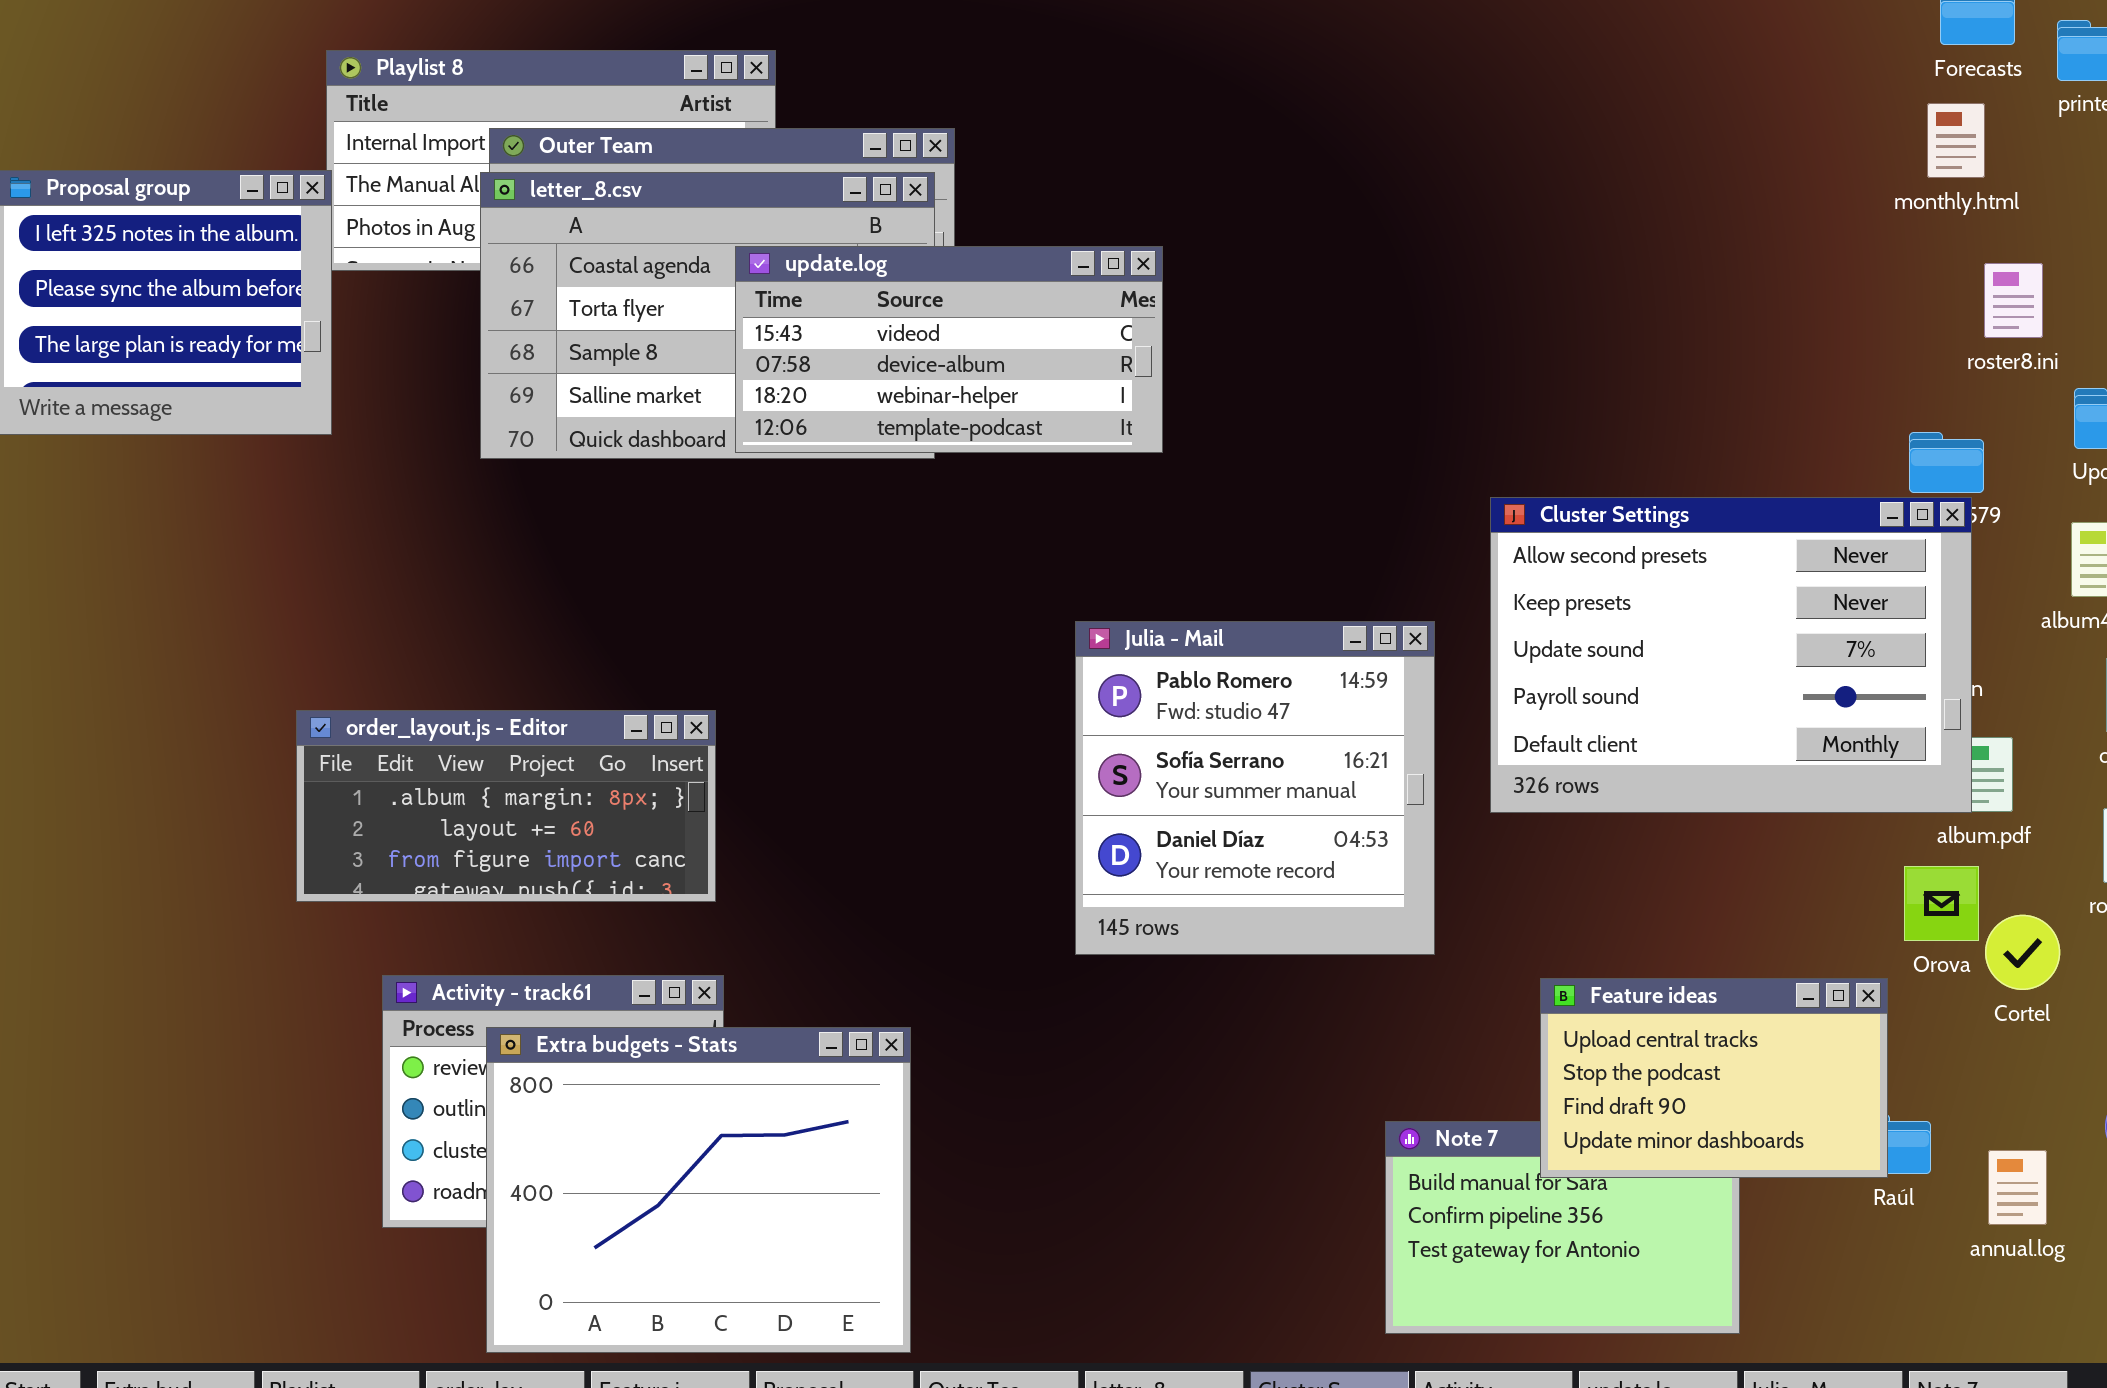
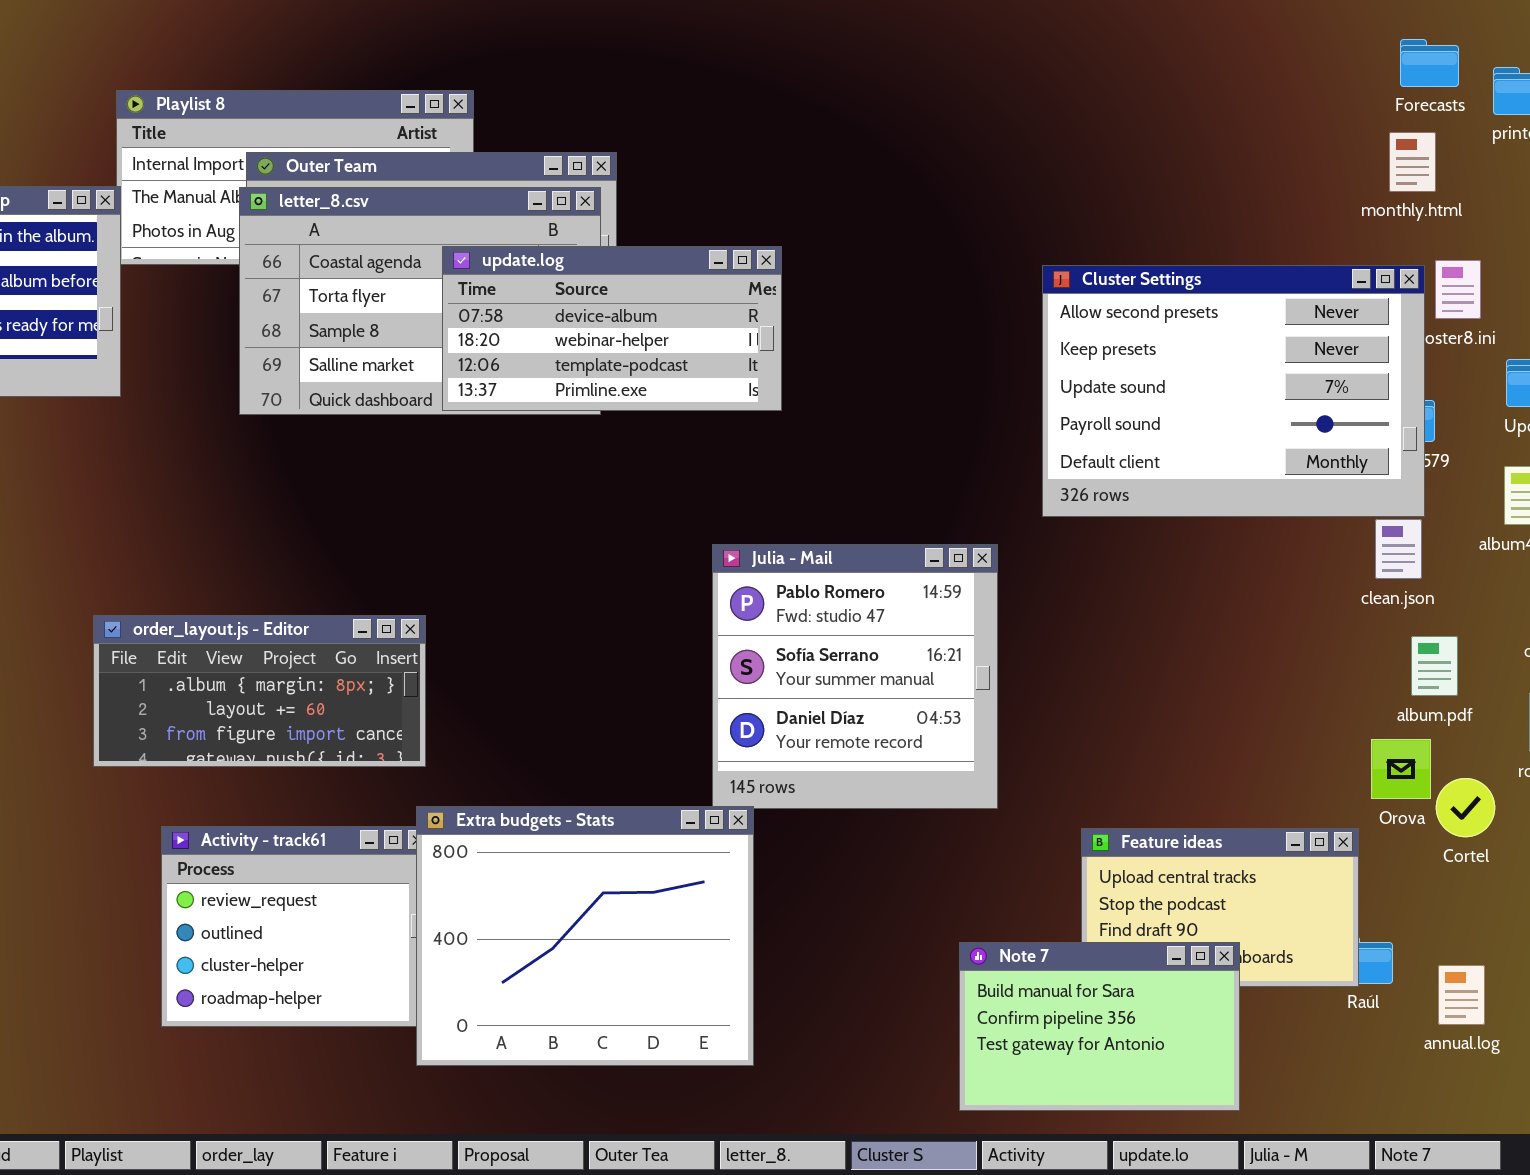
update.log: [735,246,1163,453] -> [442,246,782,411], scrolled down 1 row
Cluster Settings: [1490,497,1972,813] -> [1042,265,1425,517], moved
Extra budgets - Stats: [486,1027,911,1353] -> [416,806,754,1066], moved
Note 7: [1385,1121,1740,1334] -> [959,942,1240,1111], raised

